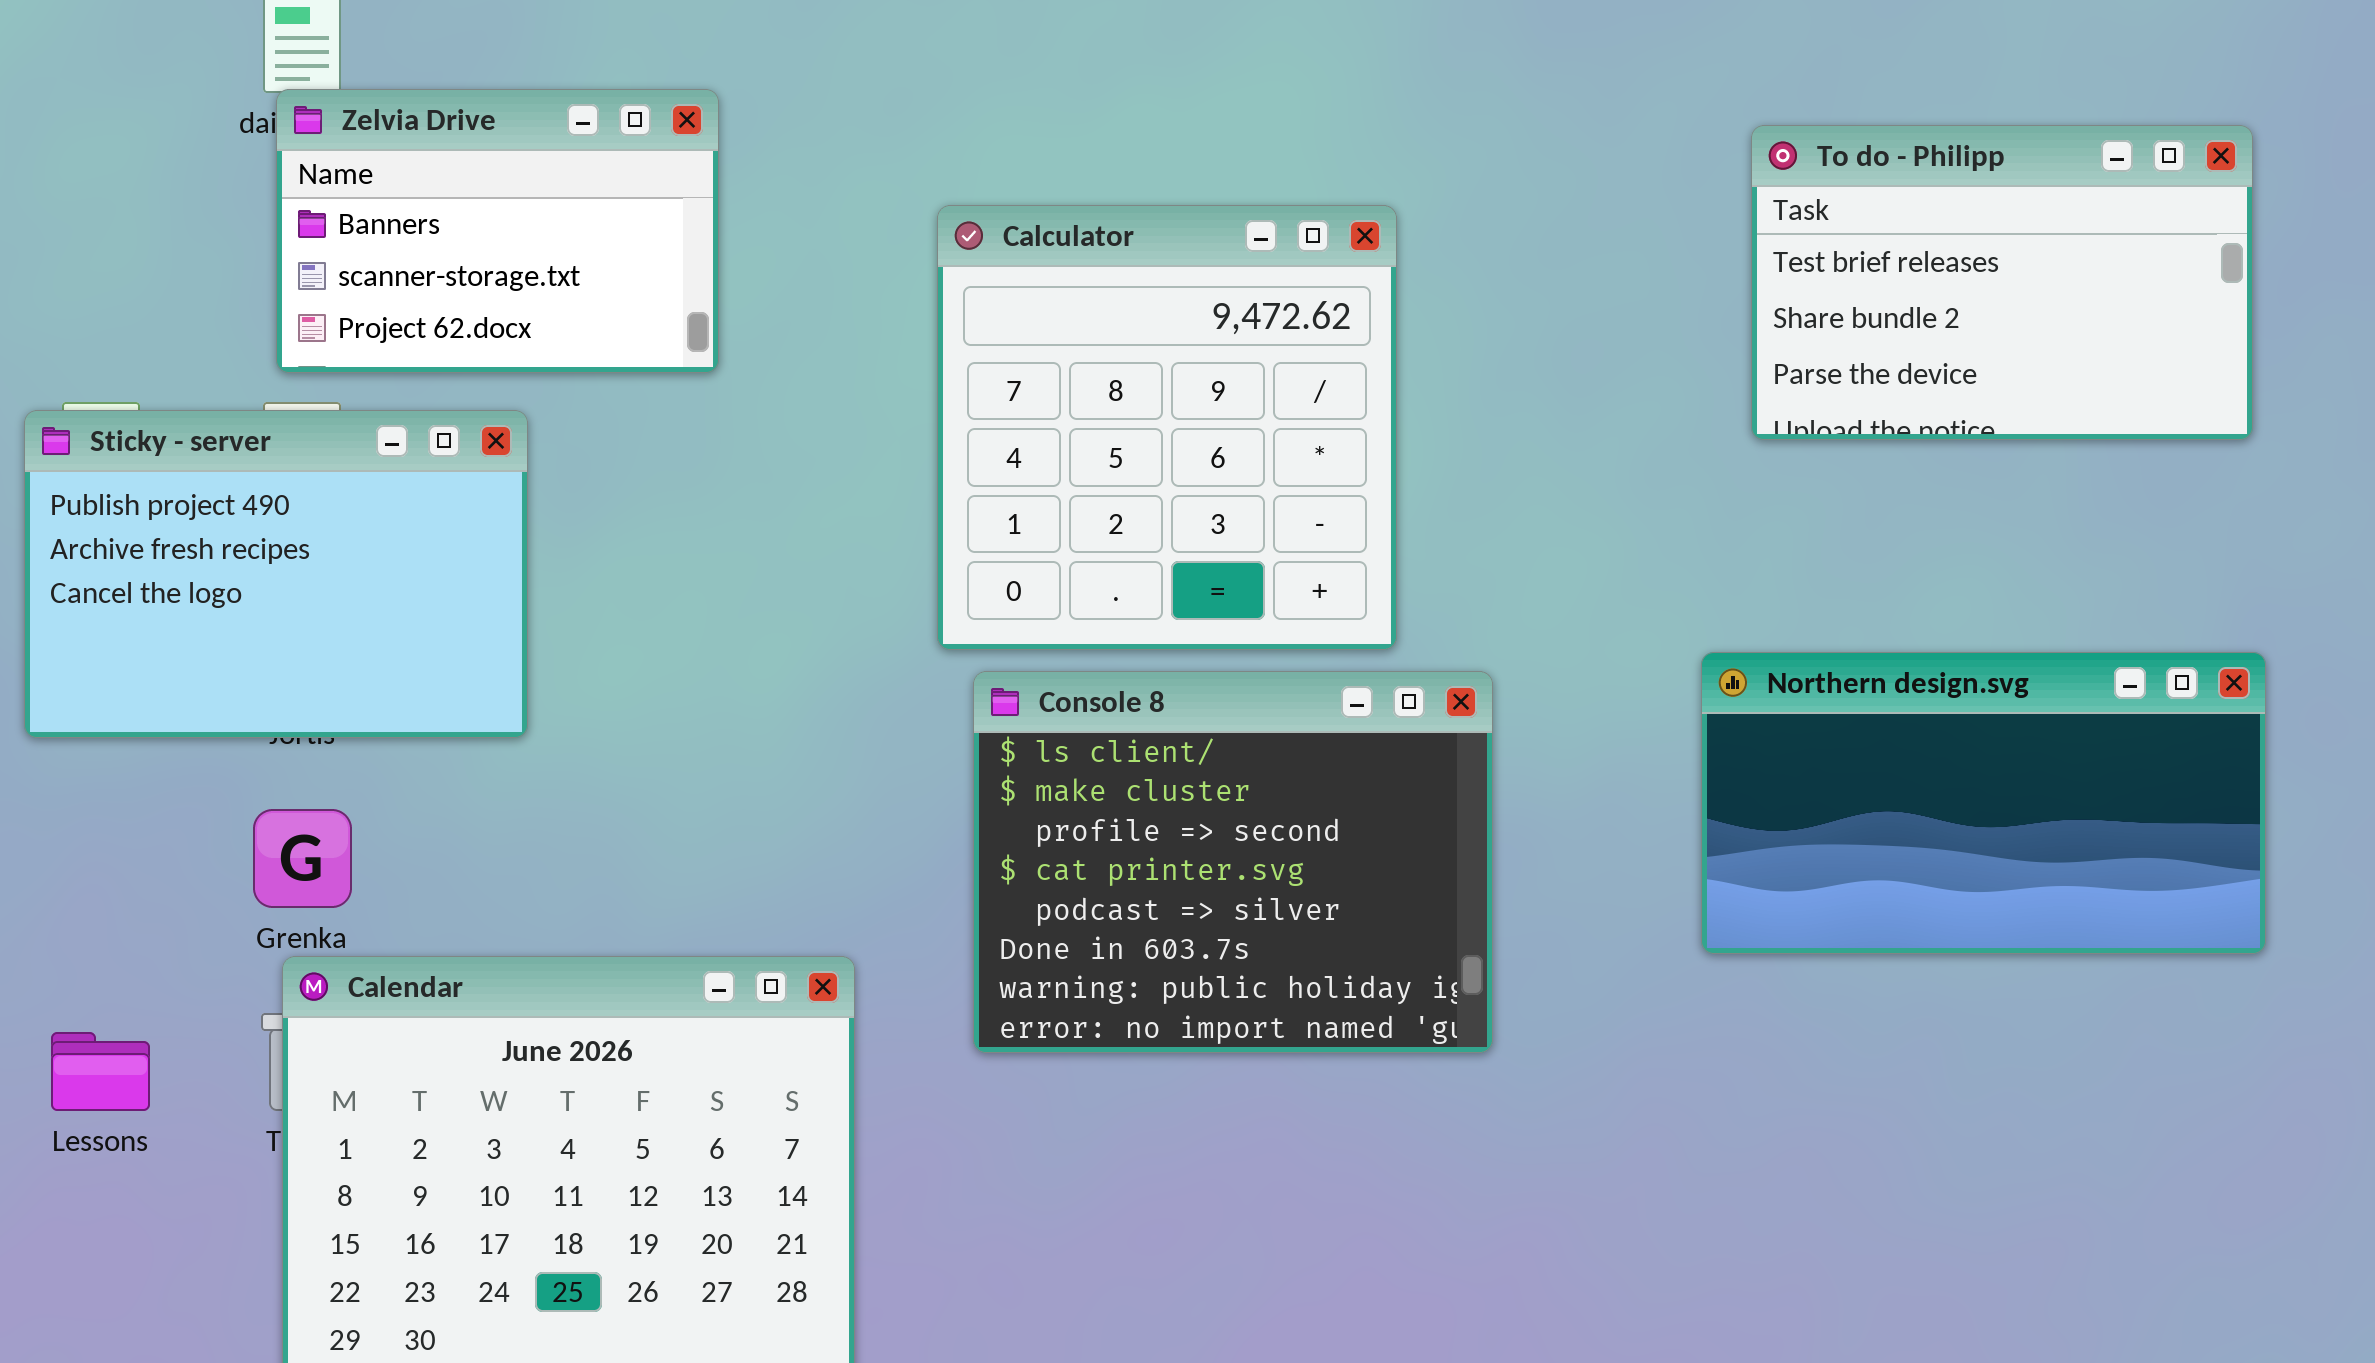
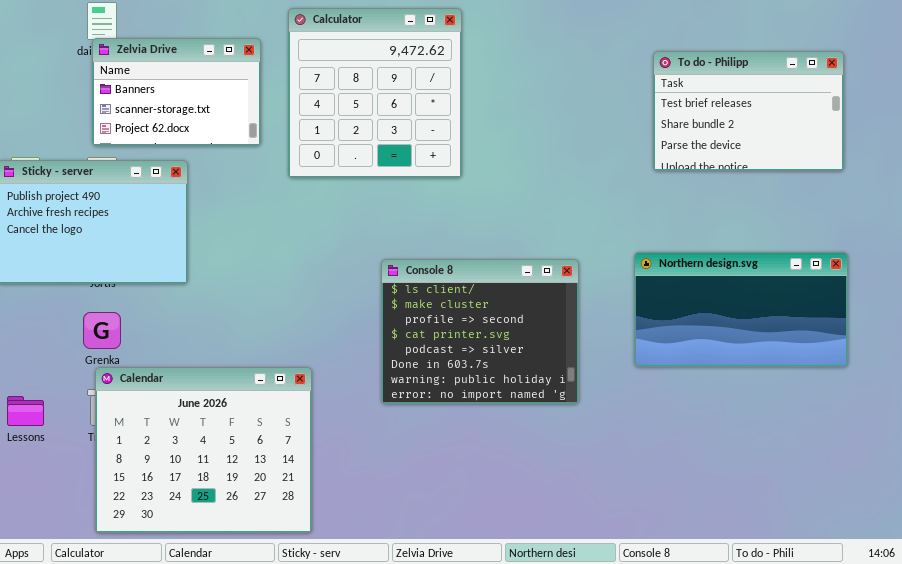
Calculator: [937,205,1397,650] -> [288,8,462,178], moved
Console 8: [973,671,1493,1053] -> [381,259,579,404], moved

